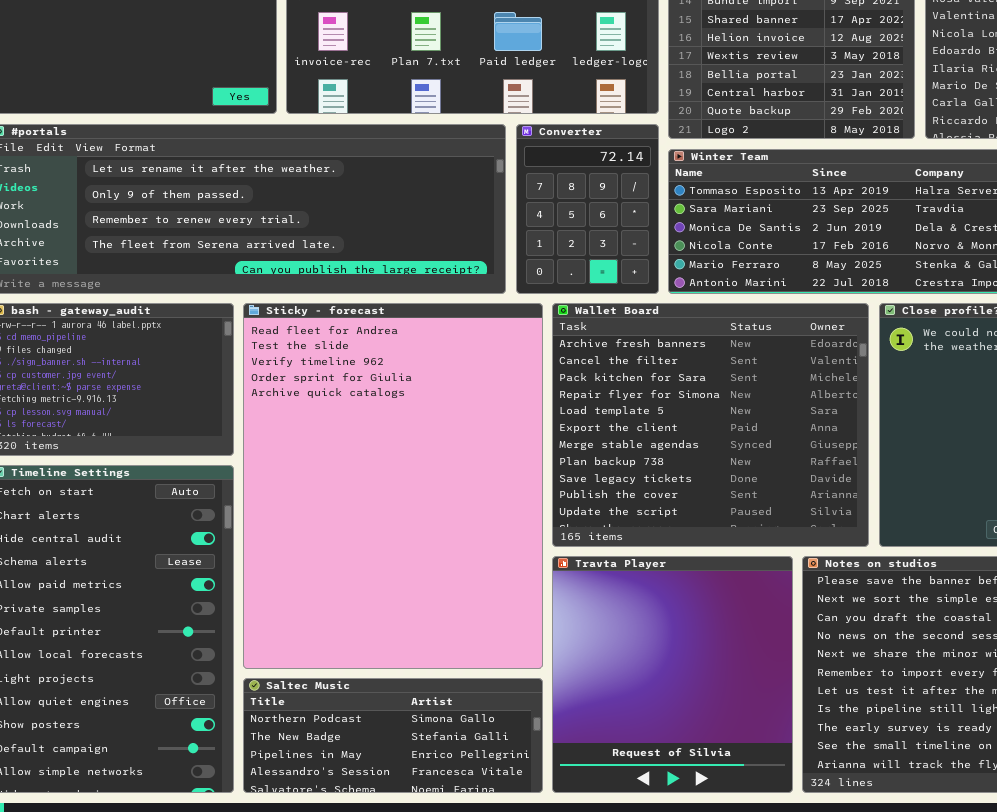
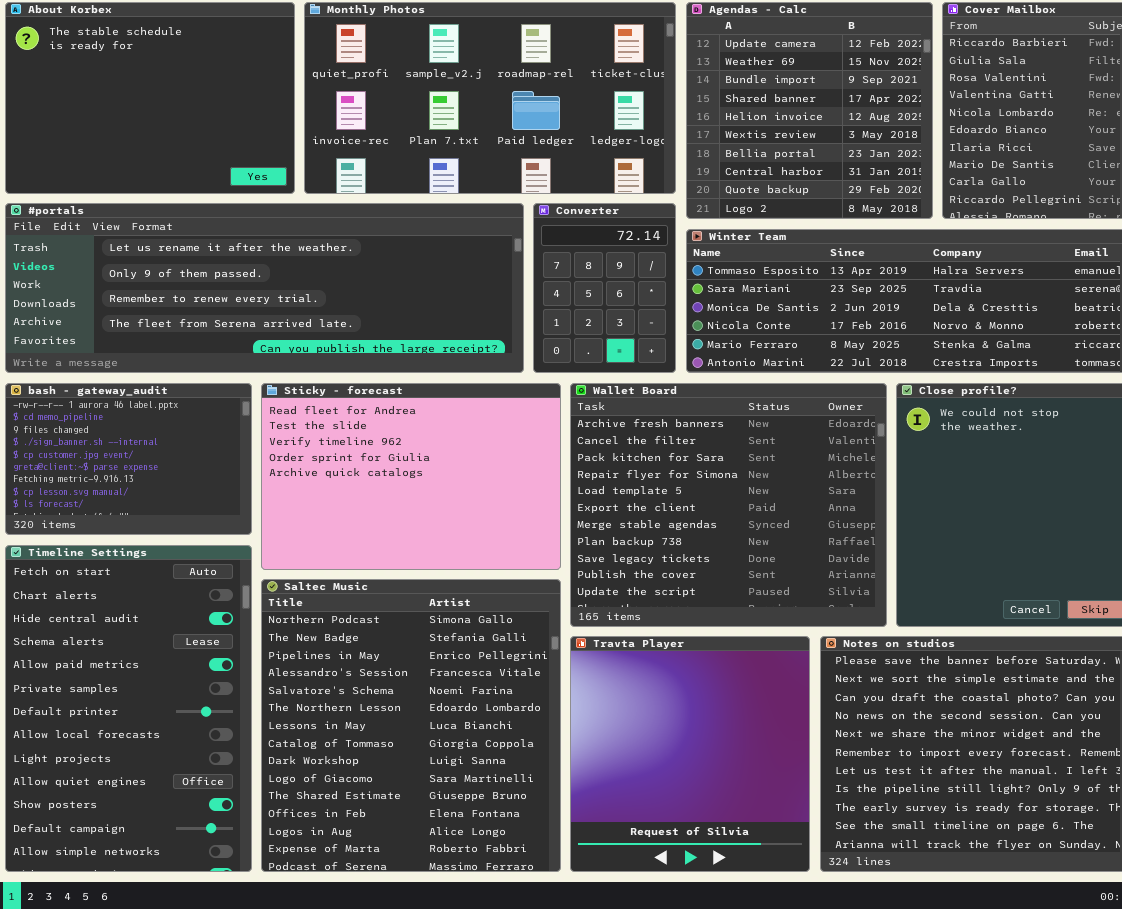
Sticky - forecast: [243,303,543,669] -> [261,383,561,570], resized
Saltec Music: [243,678,543,793] -> [261,579,561,872], resized

